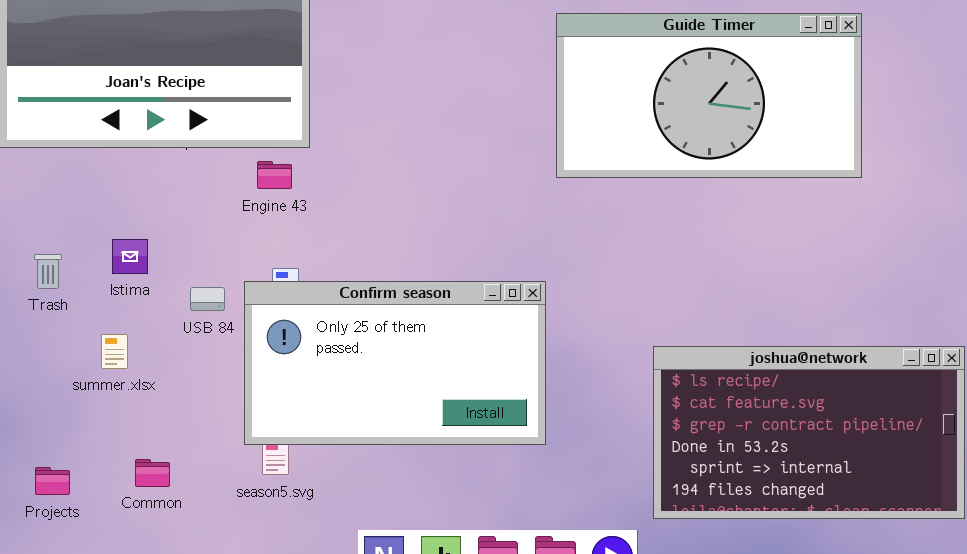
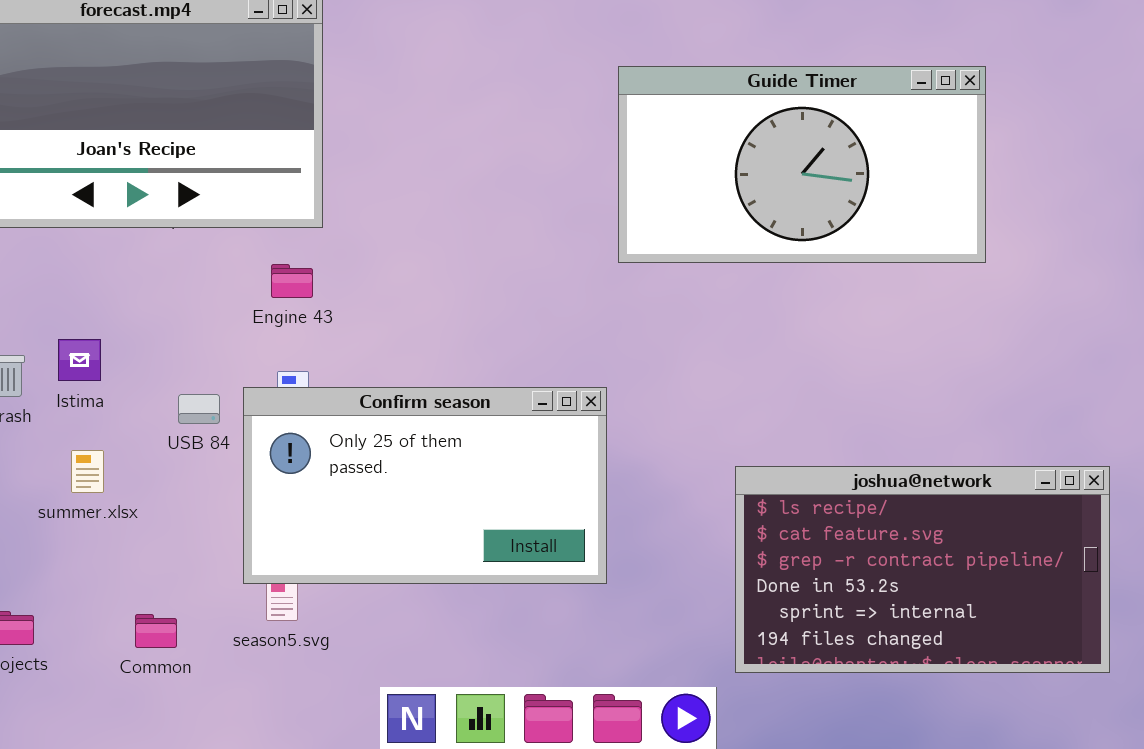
Engine 43: [257,161,292,189] -> [271,264,313,298], moved
Istima: [112,239,148,274] -> [58,339,101,381], moved
Common: [135,459,170,487] -> [135,614,177,648], moved

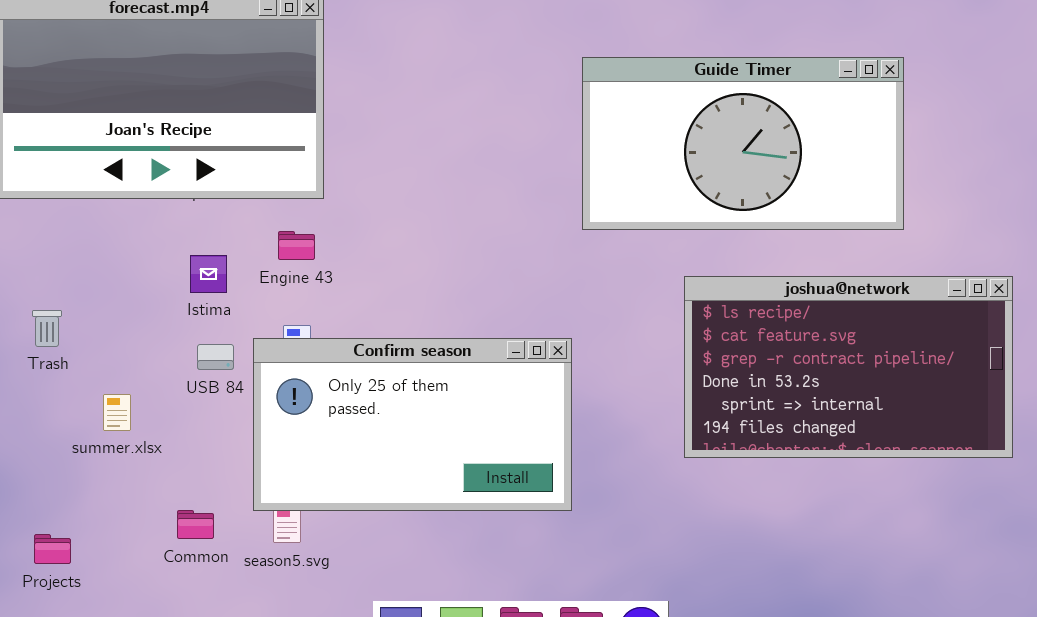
Istima: [58,339,101,381] -> [190,255,227,293], moved
joshua@network: [735,466,1110,673] -> [684,276,1013,458], moved
Common: [135,614,177,648] -> [177,510,214,539], moved

